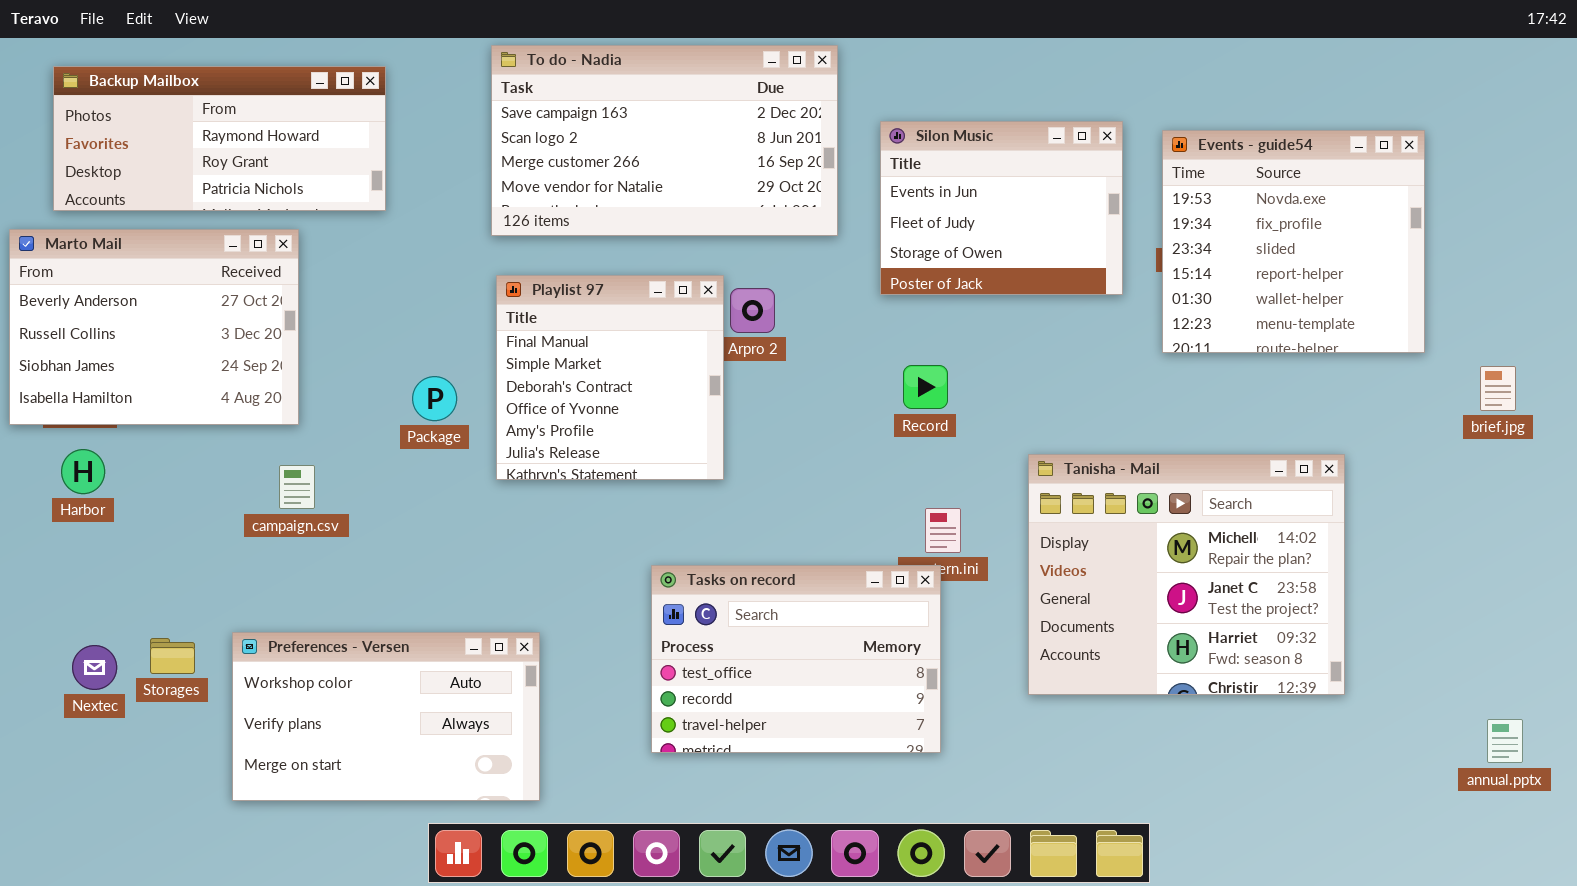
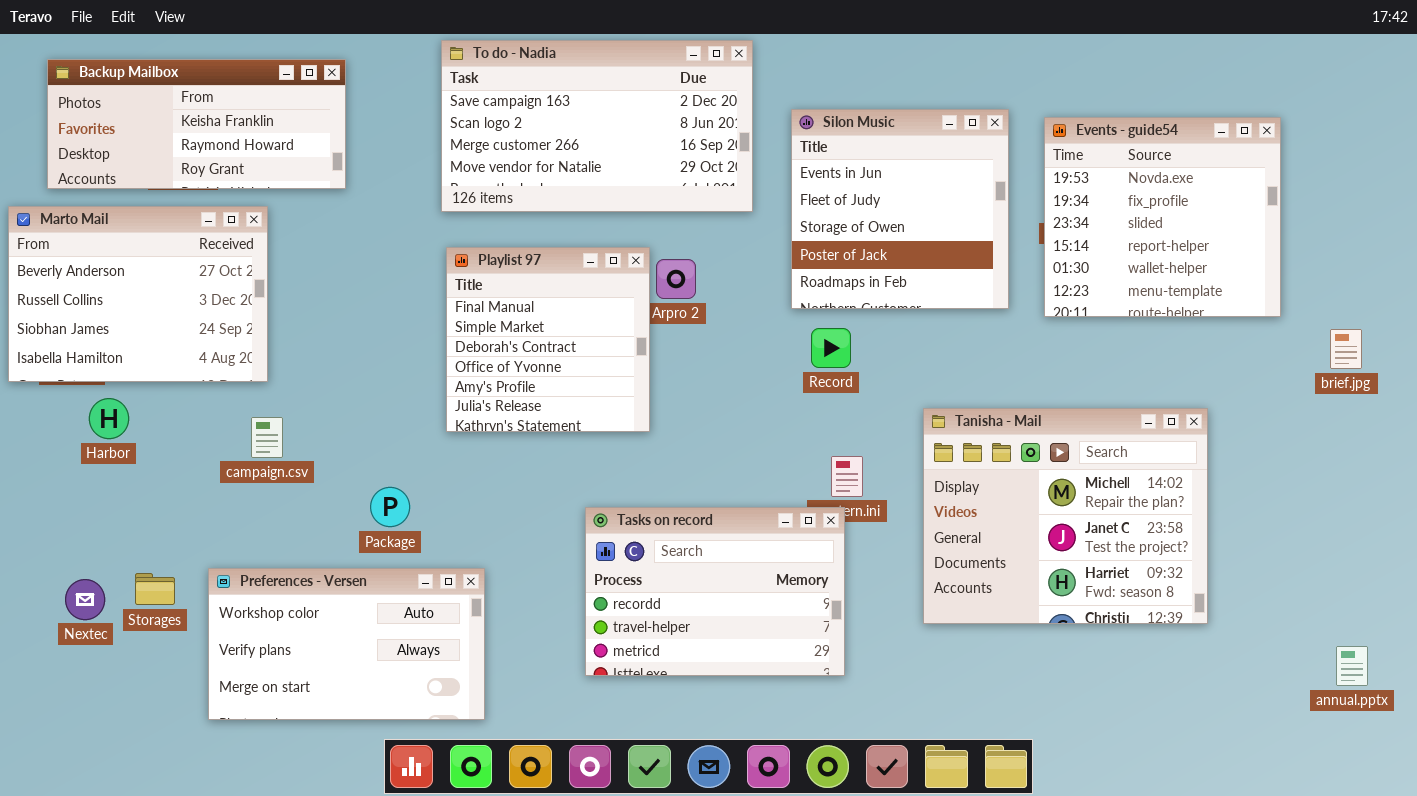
Backup Mailbox: [53,66,386,211] -> [47,59,346,189], scrolled up 1 row
Silon Music: [880,121,1123,295] -> [791,109,1009,309], resized
Package: [412,376,457,421] -> [370,487,410,527], moved
Harbor: [61,449,105,494] -> [89,398,129,439], moved
Tasks on record: [651,565,941,753] -> [585,507,845,676], scrolled down 1 row

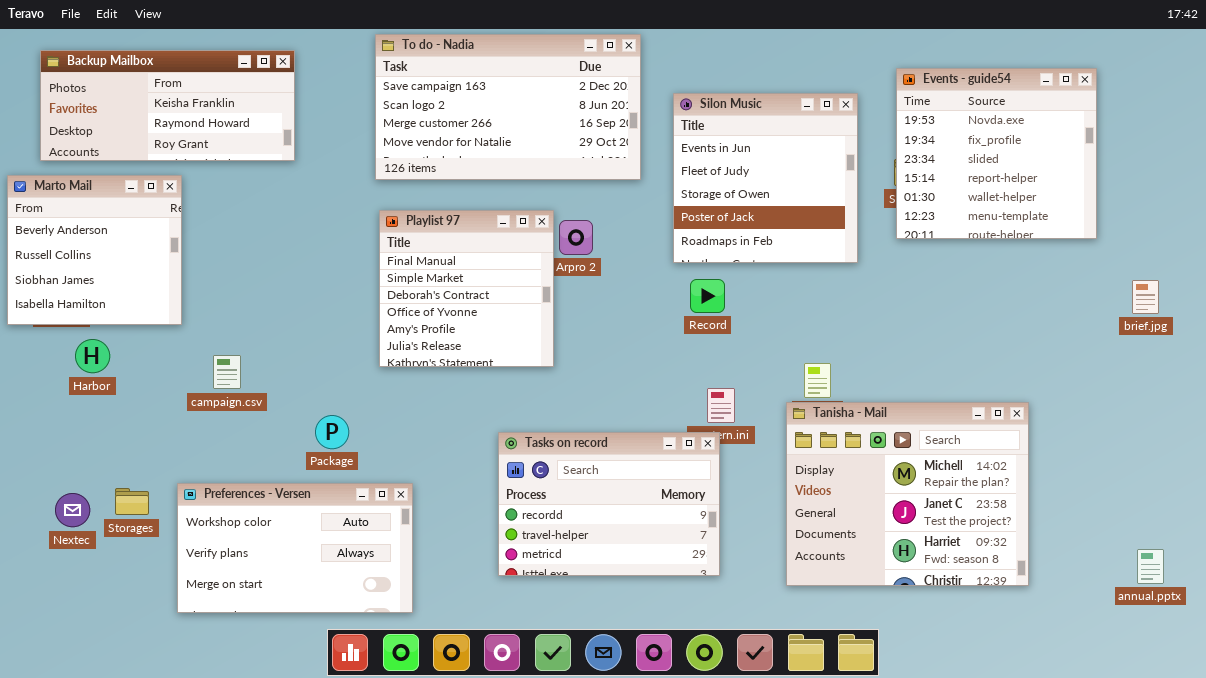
Events - guide54: [1044,117,1281,317] -> [896,68,1097,239], moved
Marto Mail: [8,206,268,382] -> [7,175,182,325], resized
Tanisha - Mail: [923,408,1208,624] -> [786,402,1029,586], moved

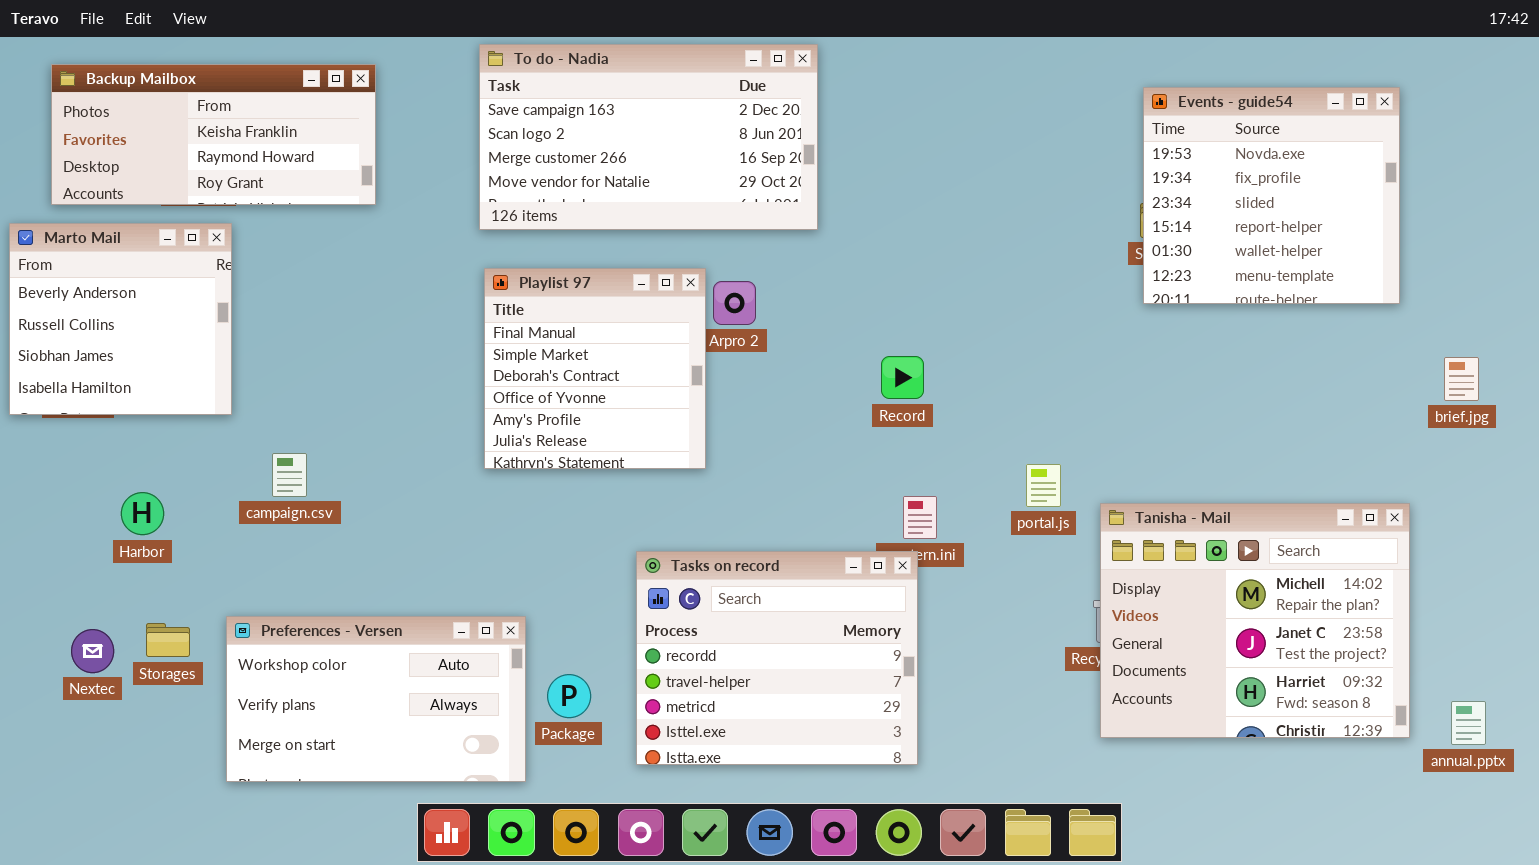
Silon Music: [673,93,858,263] -> none, closed
Harbor: [75,339,110,373] -> [121,492,164,535], moved
Tanisha - Mail: [786,402,1029,586] -> [1100,503,1410,738], moved
Package: [315,415,349,449] -> [547,674,591,718], moved
Tasks on record: [498,432,720,576] -> [636,551,918,765], resized

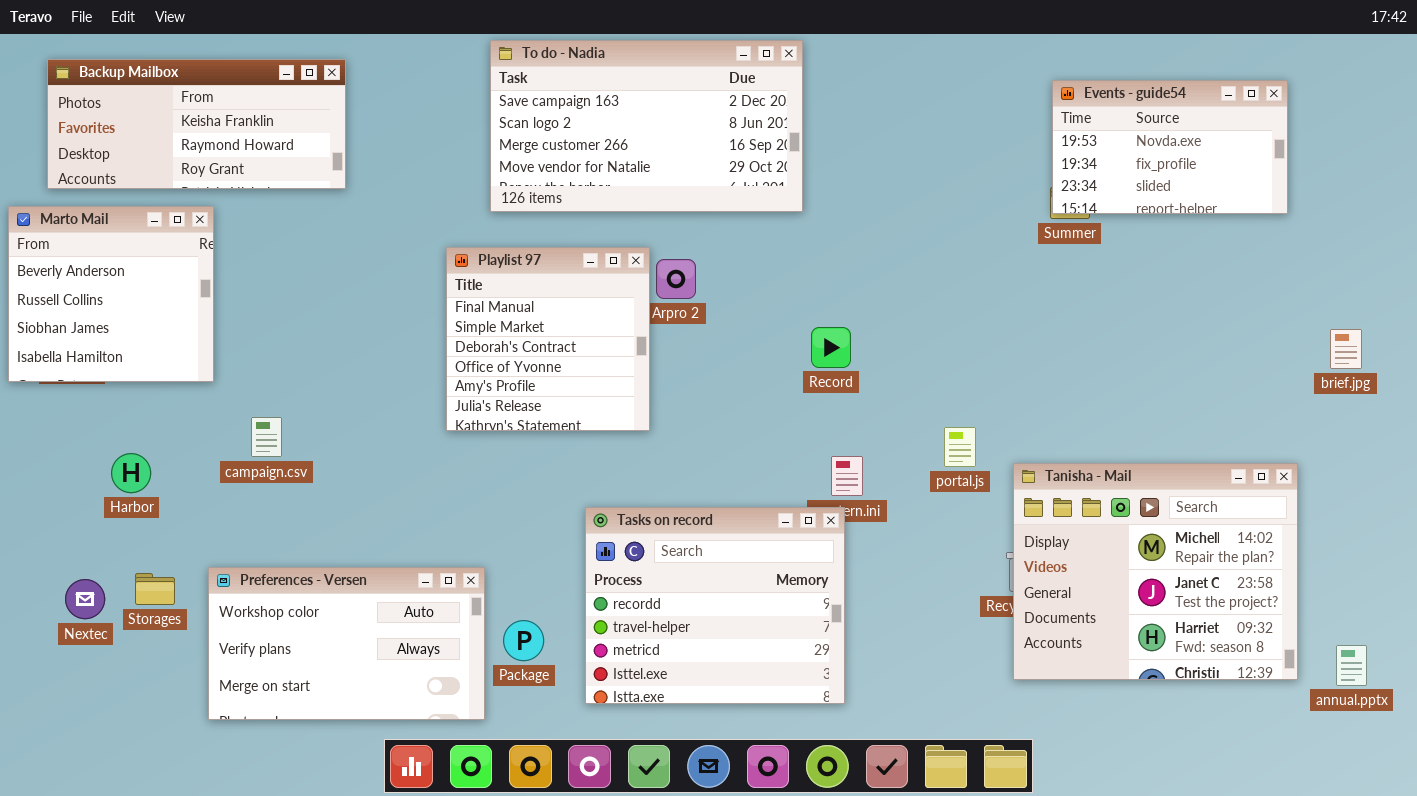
To do - Nadia: [479,44,818,230] -> [490,40,803,212], moved
Events - guide54: [1143,87,1400,304] -> [1052,80,1288,214], resized

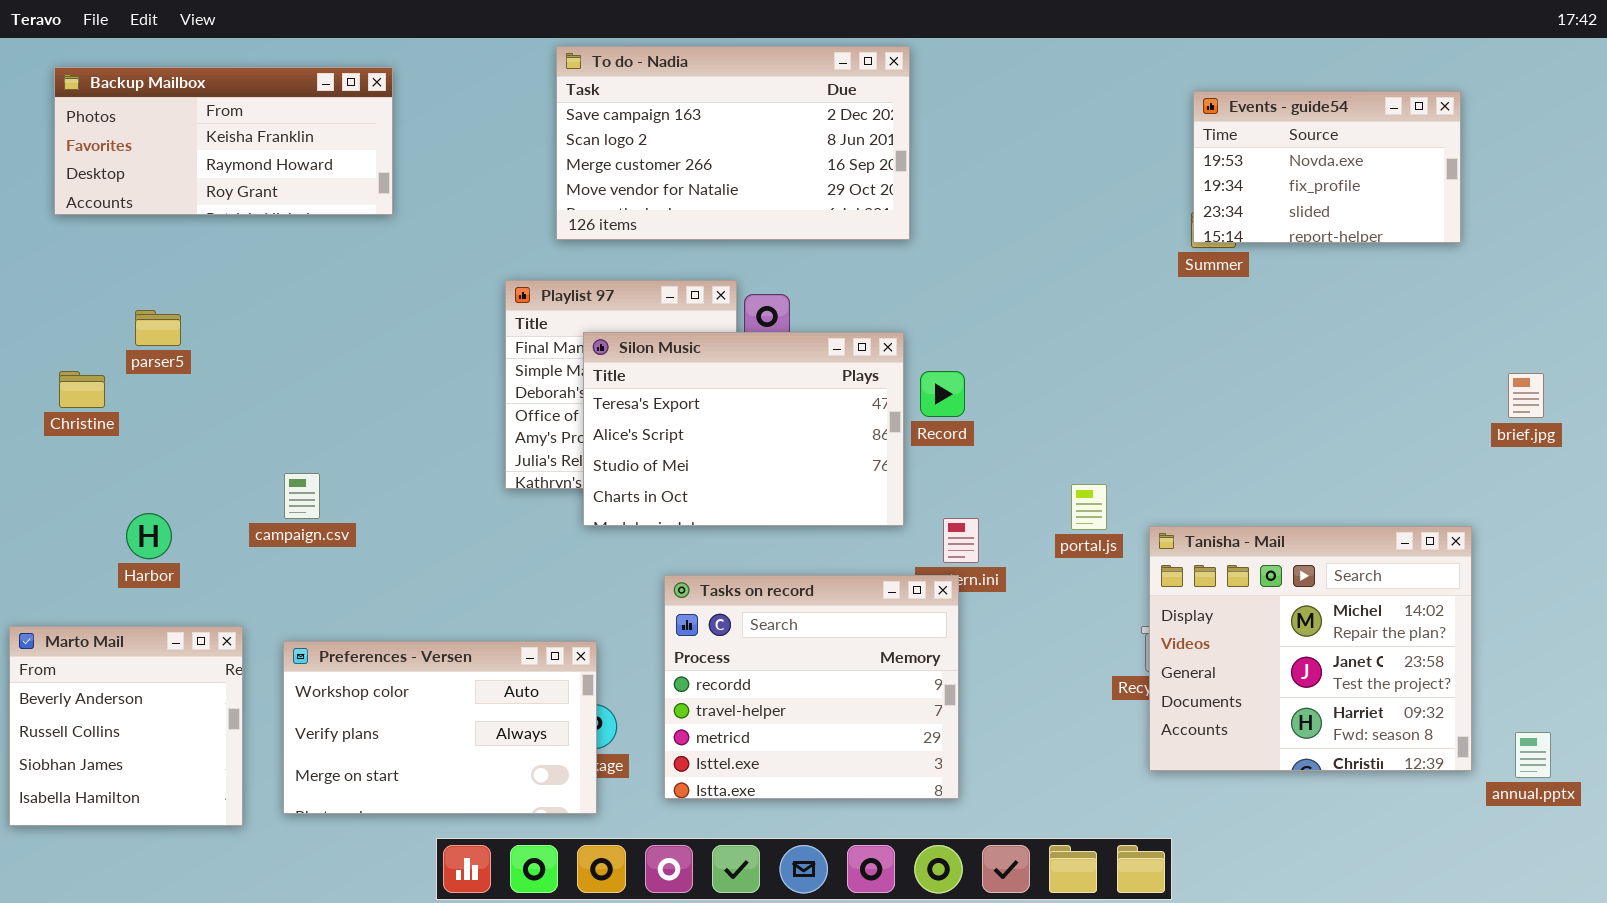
Marto Mail: [8,206,214,382] -> [9,626,243,826], moved
Silon Music: none -> [583,332,904,526], opened
Preferences - Versen: [208,567,485,720] -> [283,641,597,814], moved

